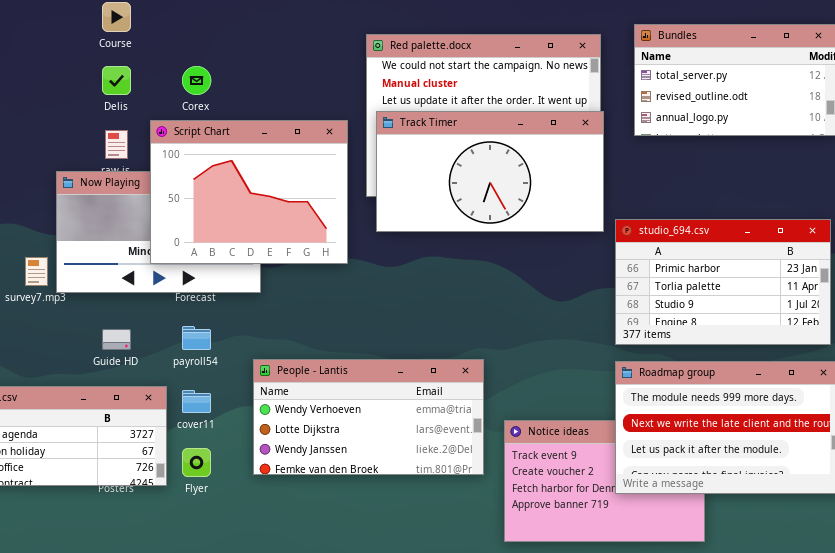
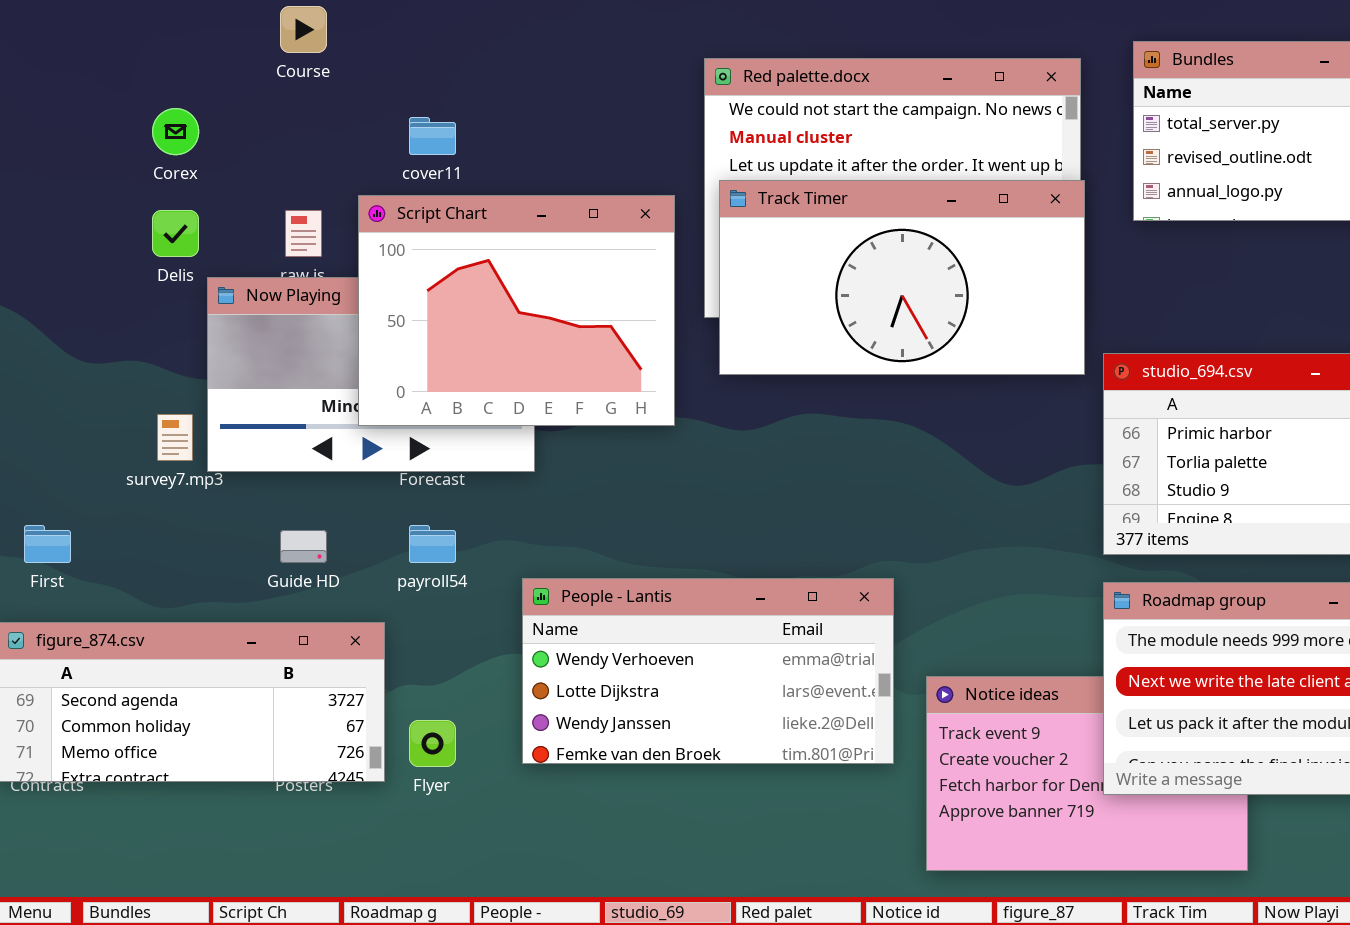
Delis: [102,66,131,95] -> [152,210,199,257], moved
Corex: [182,66,211,95] -> [152,108,199,155], moved
cover11: [182,390,211,413] -> [409,117,456,155], moved

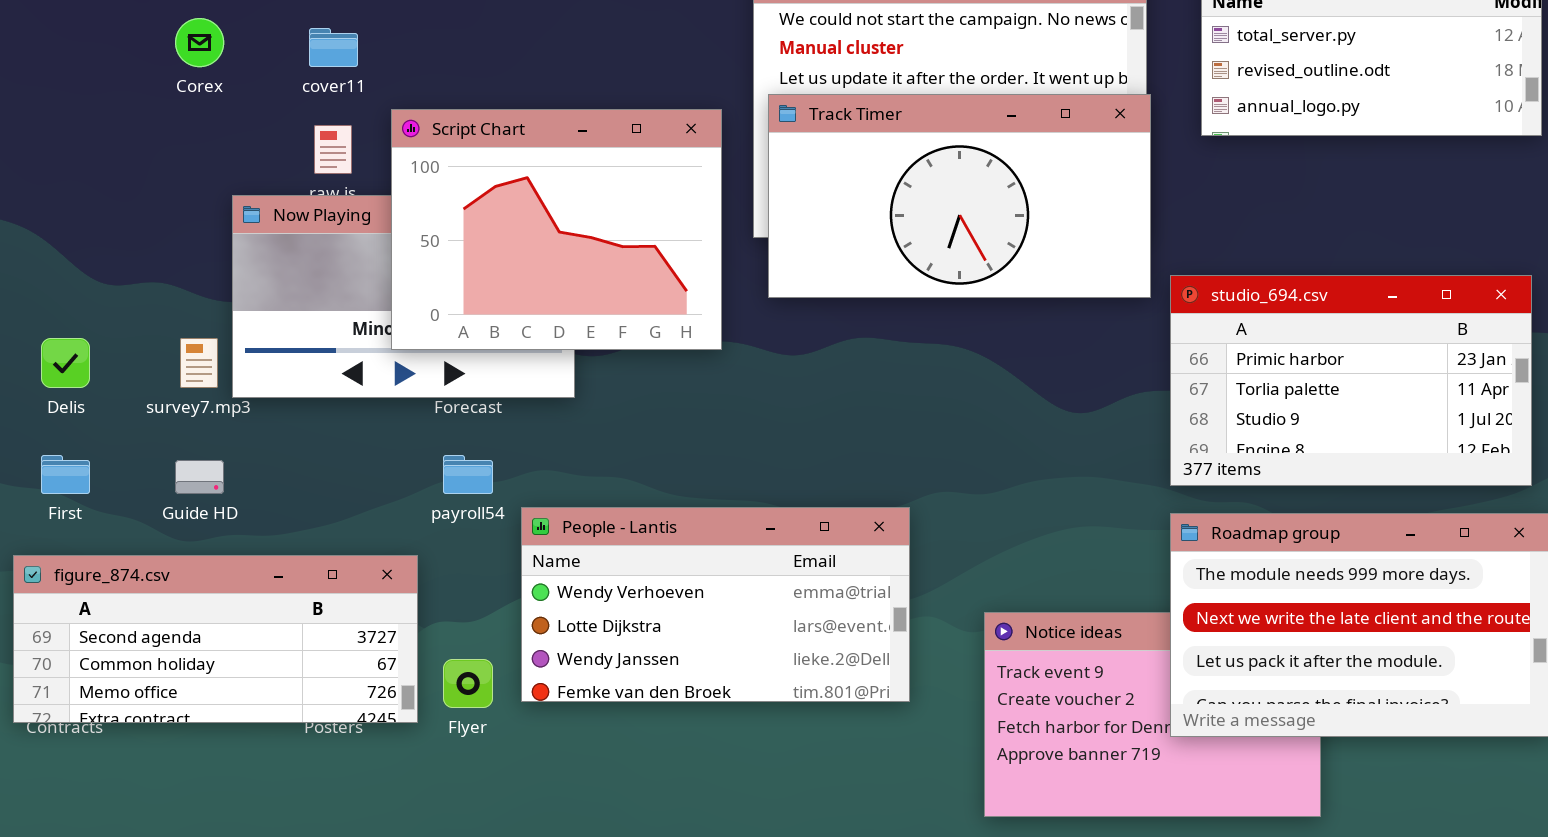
cover11: [409,117,456,155] -> [309,28,358,67], moved
Delis: [152,210,199,257] -> [41,338,90,388], moved
Guide HD: [280,530,327,563] -> [175,460,224,494], moved
People - Lantis: [522,578,894,764] -> [521,507,910,702], moved

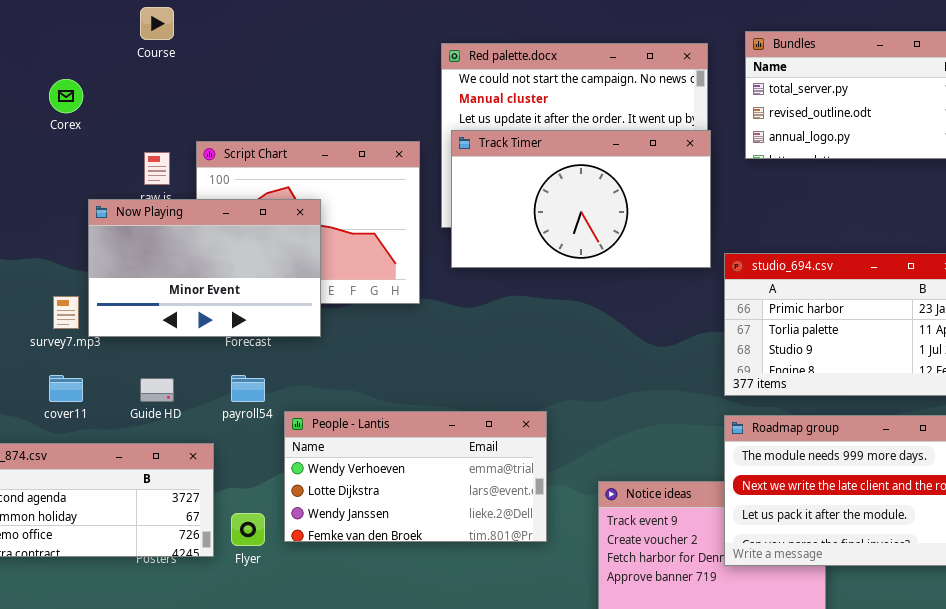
cover11: [309,28,358,67] -> [49,375,83,402], moved
Now Playing: [232,195,575,398] -> [88,199,321,337], raised
Guide HD: [175,460,224,494] -> [140,378,174,402], moved

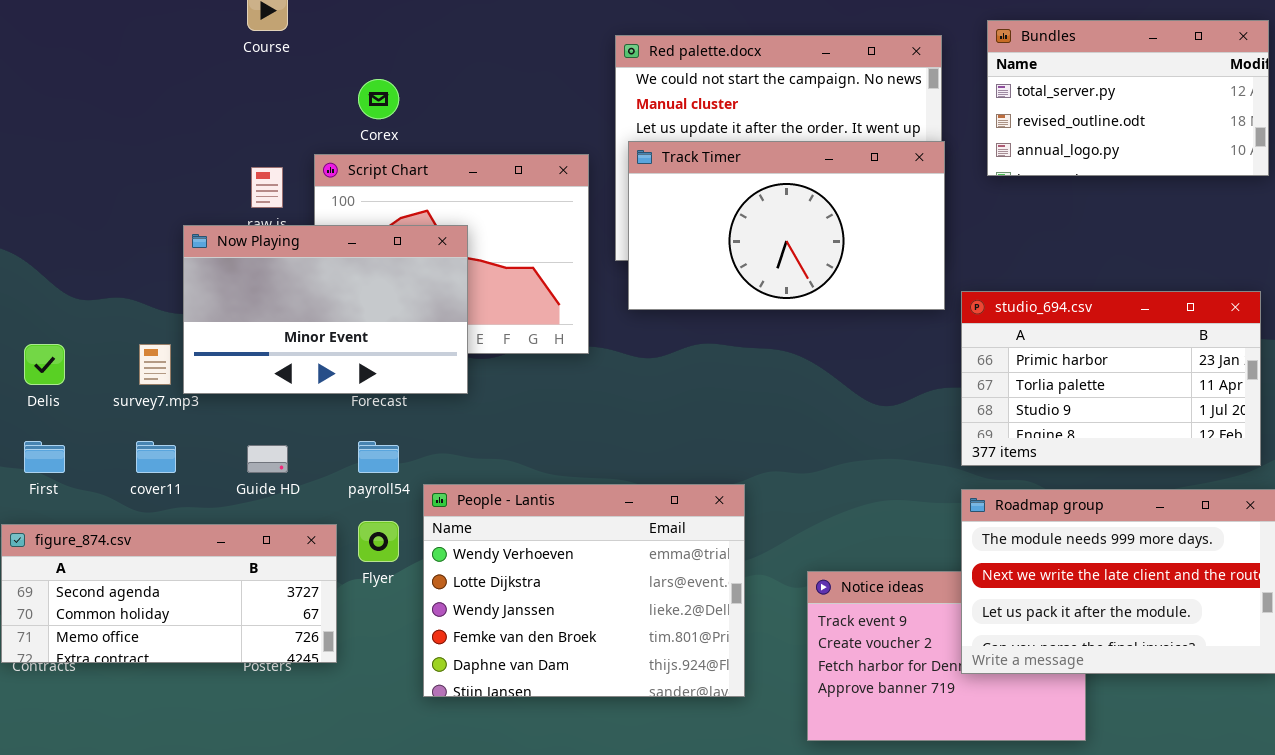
Corex: [49,79,83,113] -> [358,79,399,119], moved
People - Lantis: [284,411,547,542] -> [423,484,745,697], resized
Flyer: [231,513,265,546] -> [358,521,399,562], moved

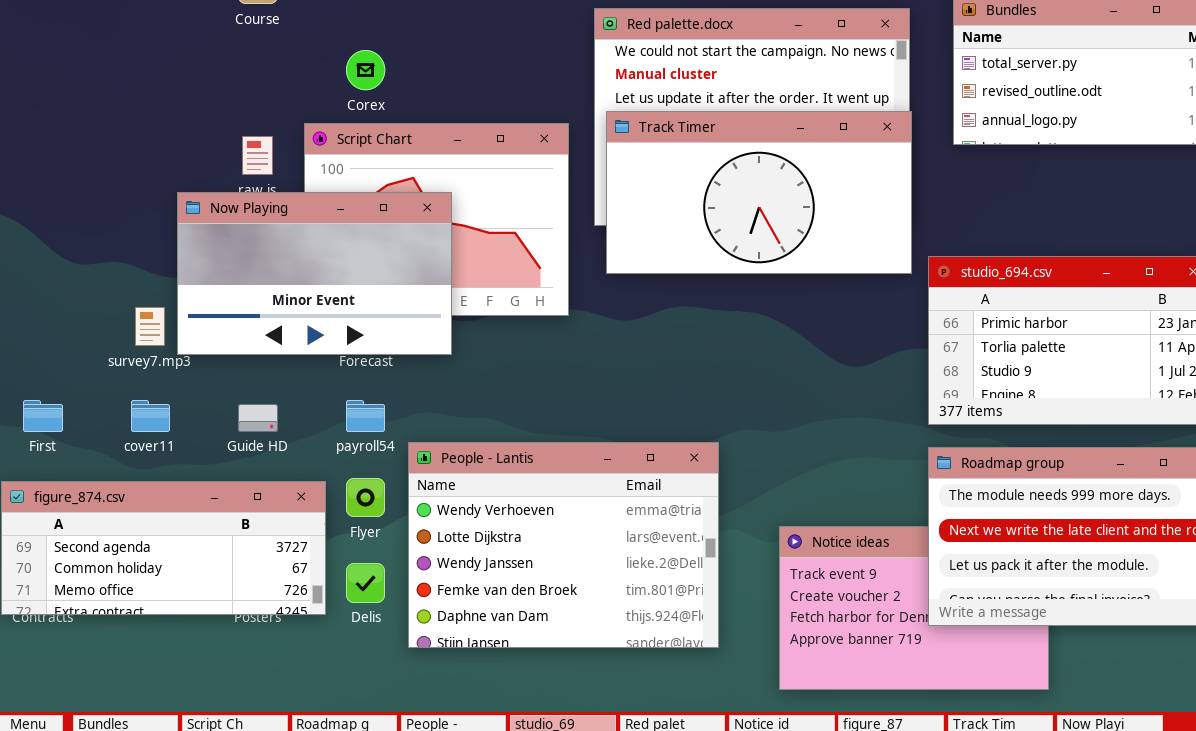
Delis: [24,344,65,385] -> [346,563,385,603], moved

